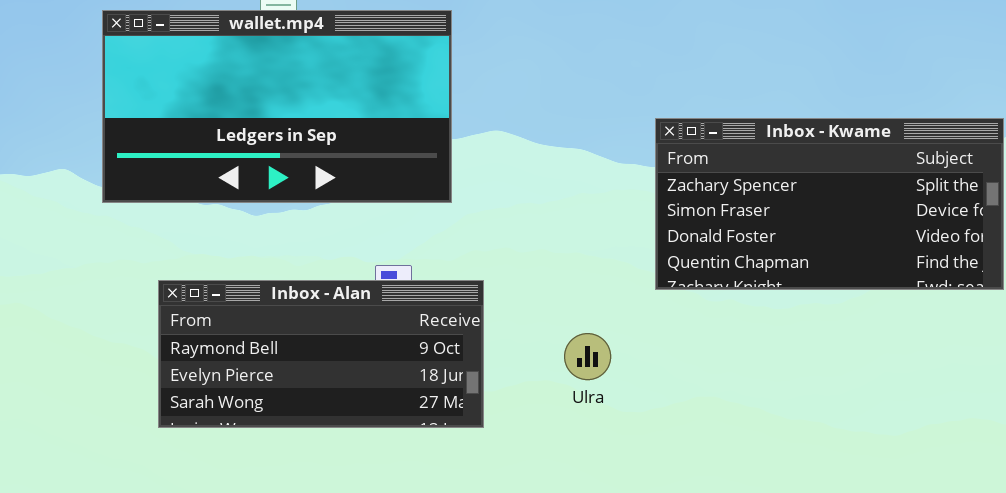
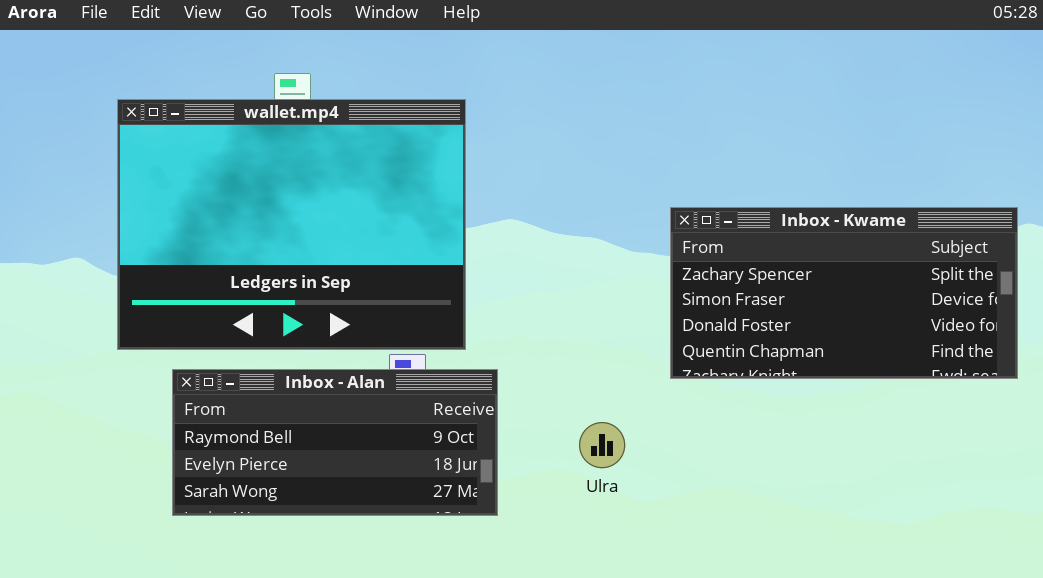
wallet.mp4: [102,10,452,203] -> [117,99,466,350], resized

